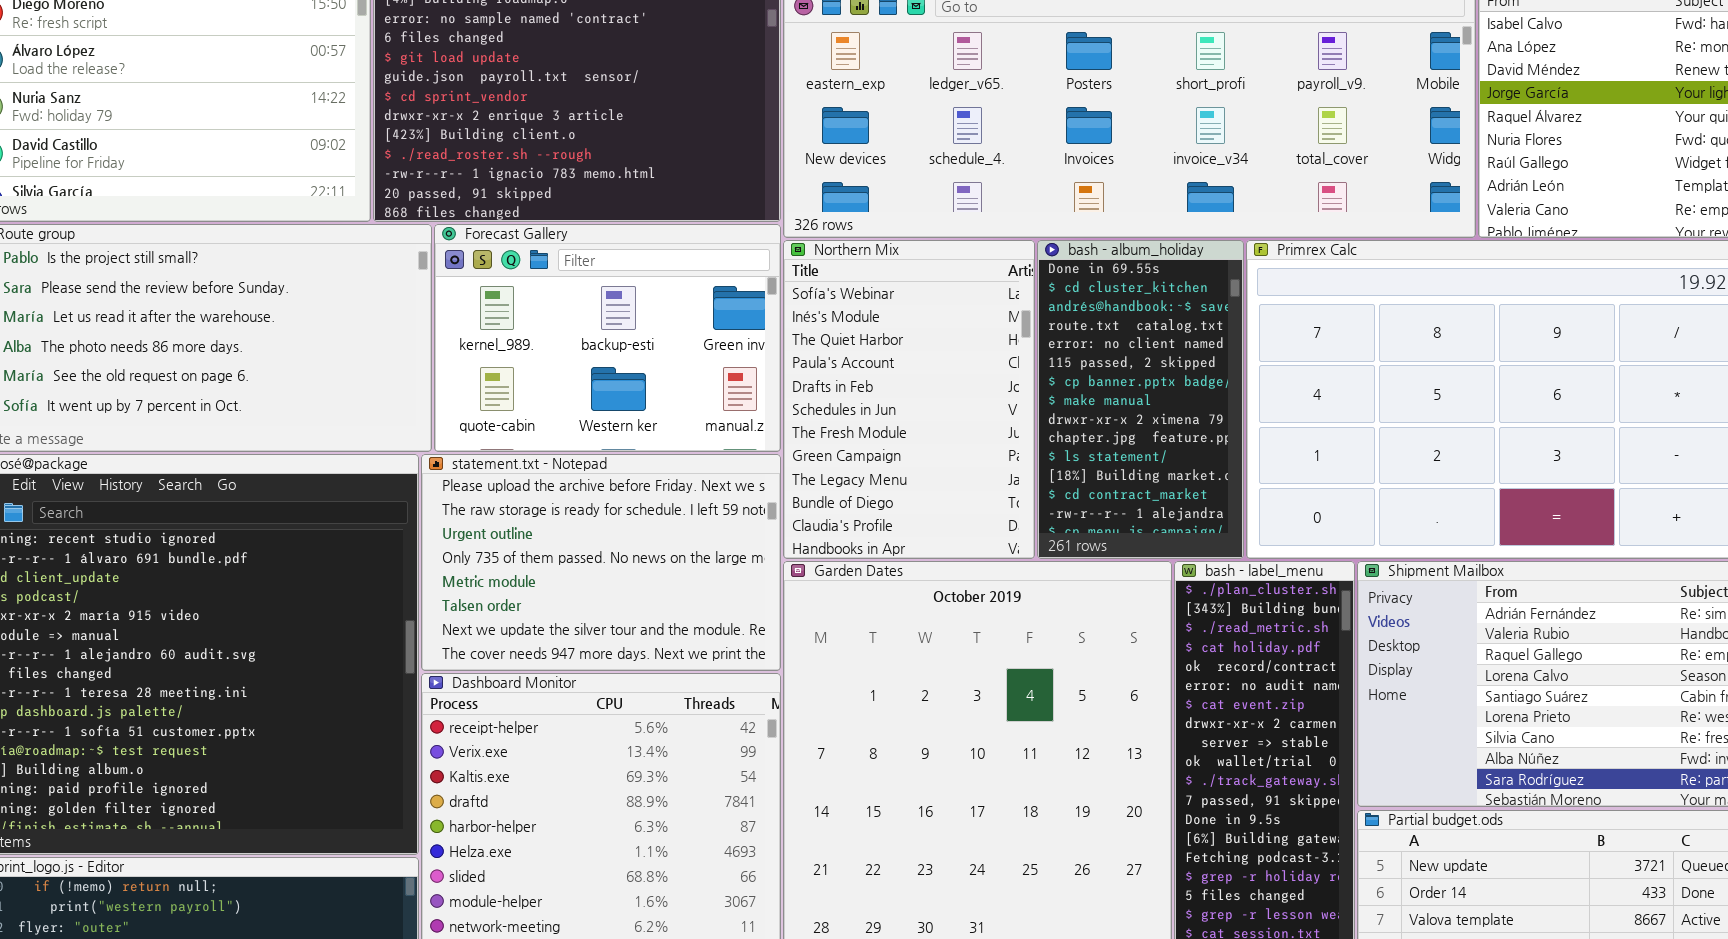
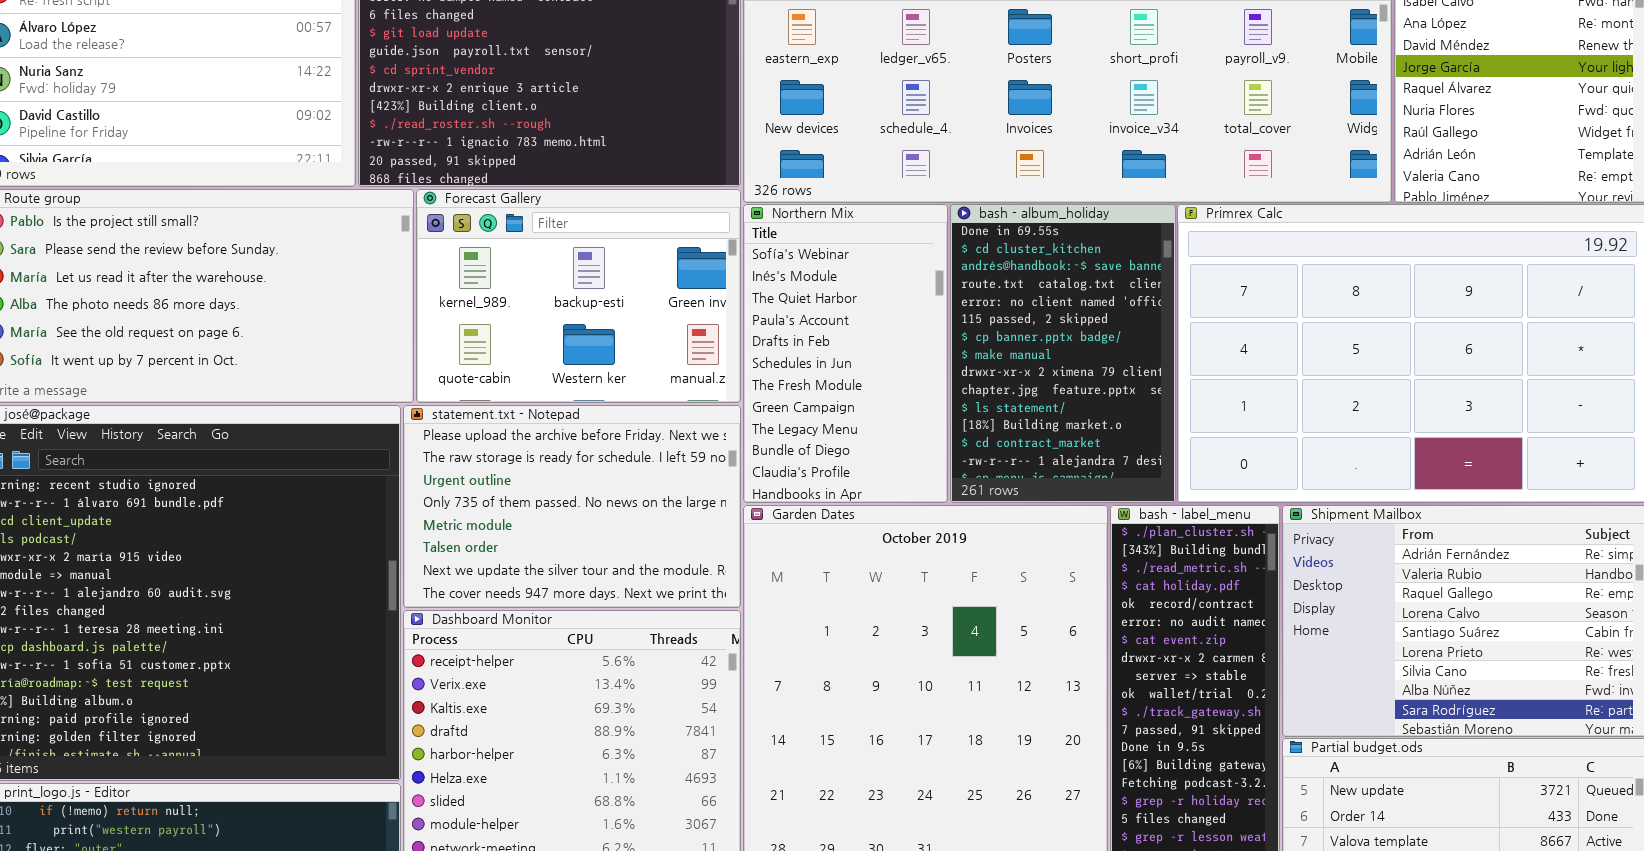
Northern Mix: [783,240,1035,559] -> [743,204,948,503], resized
bash - album_holiday: [1037,240,1244,559] -> [950,204,1176,503], resized

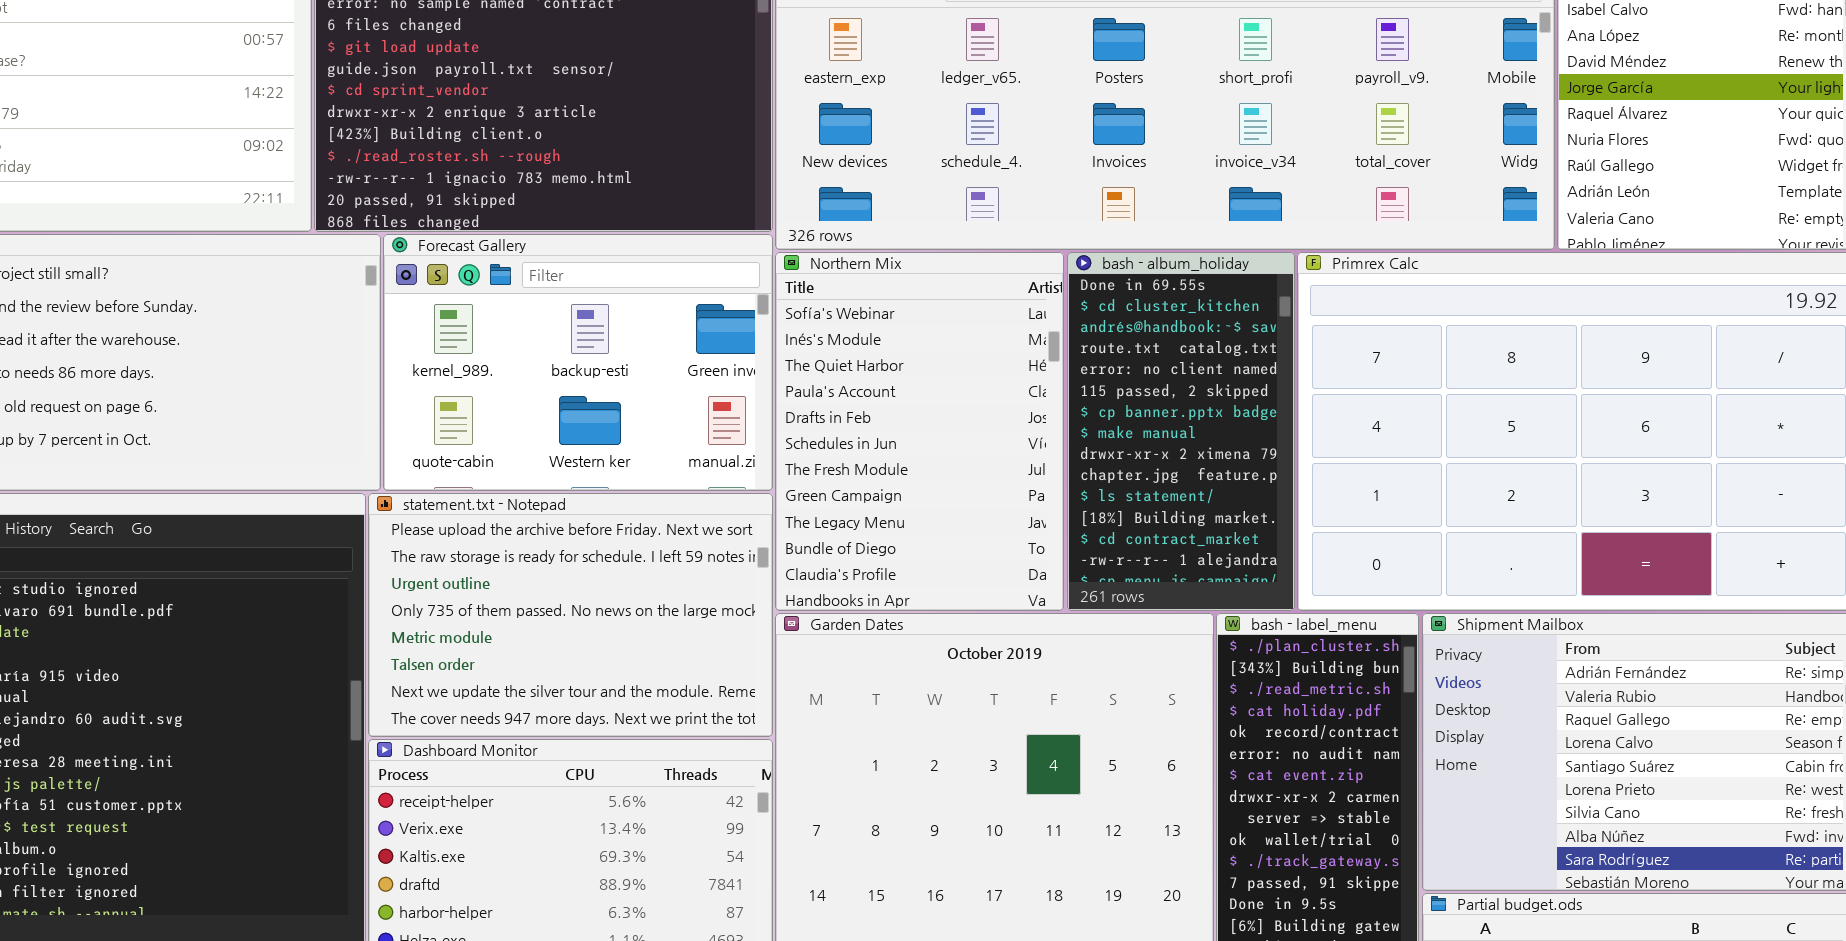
Northern Mix: [743,204,948,503] -> [775,252,1064,611], resized
bash - album_holiday: [950,204,1176,503] -> [1067,252,1295,611], resized

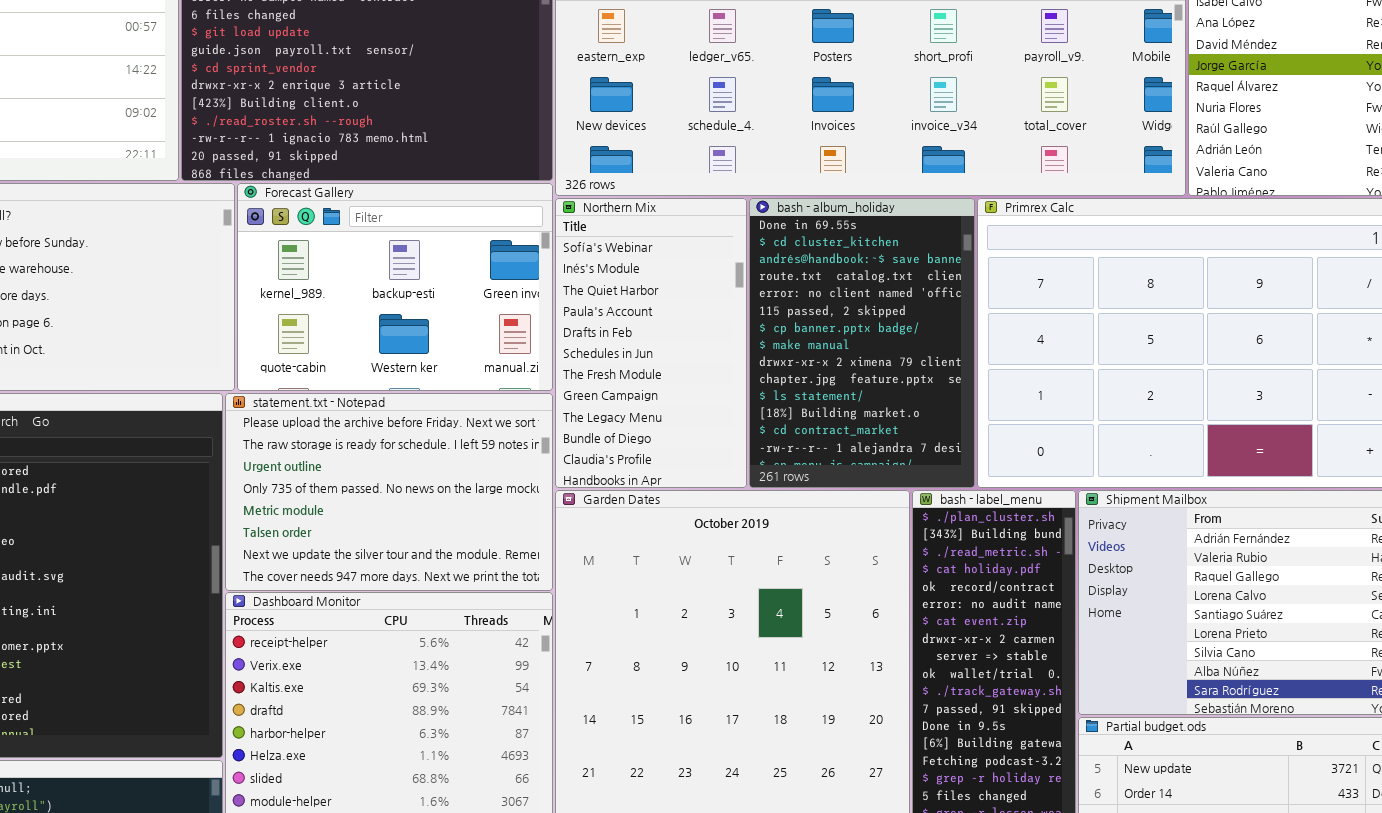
Northern Mix: [775,252,1064,611] -> [555,198,747,488], resized
bash - album_holiday: [1067,252,1295,611] -> [749,198,975,488], resized

